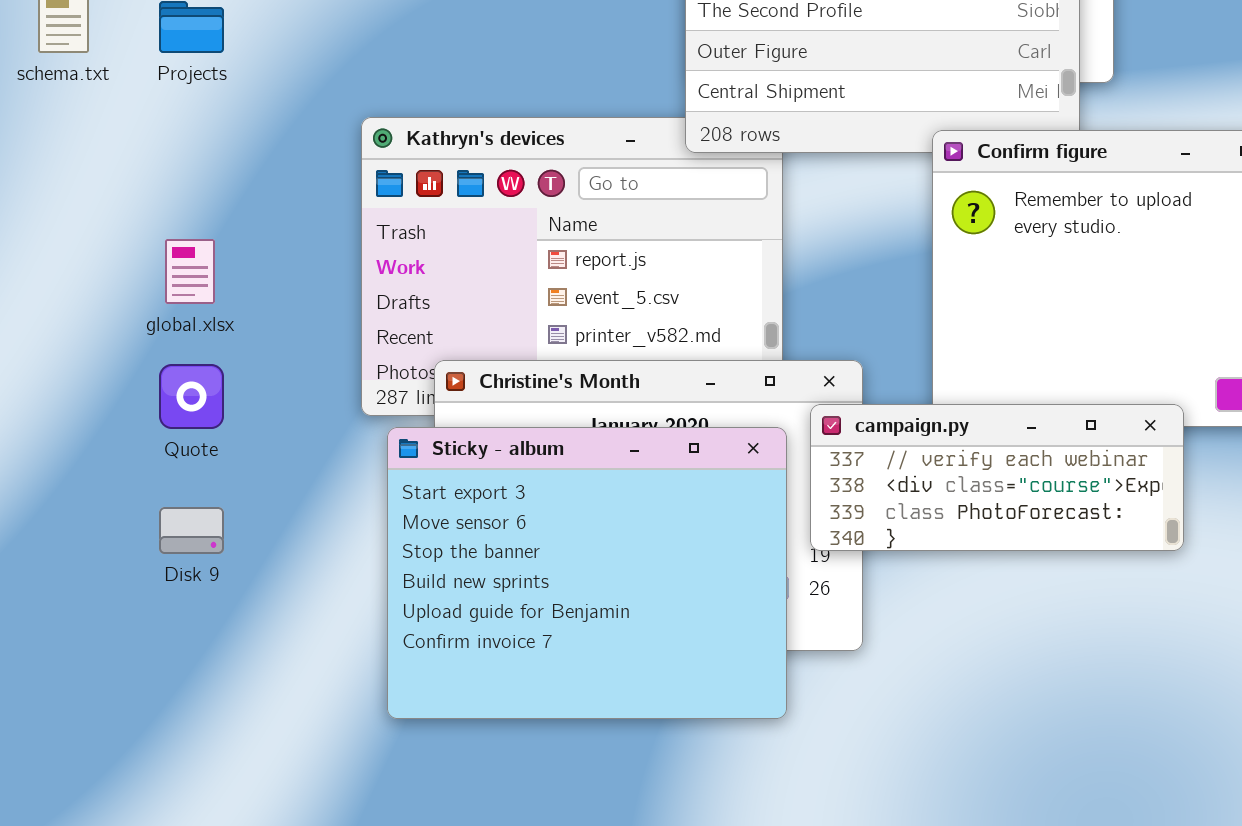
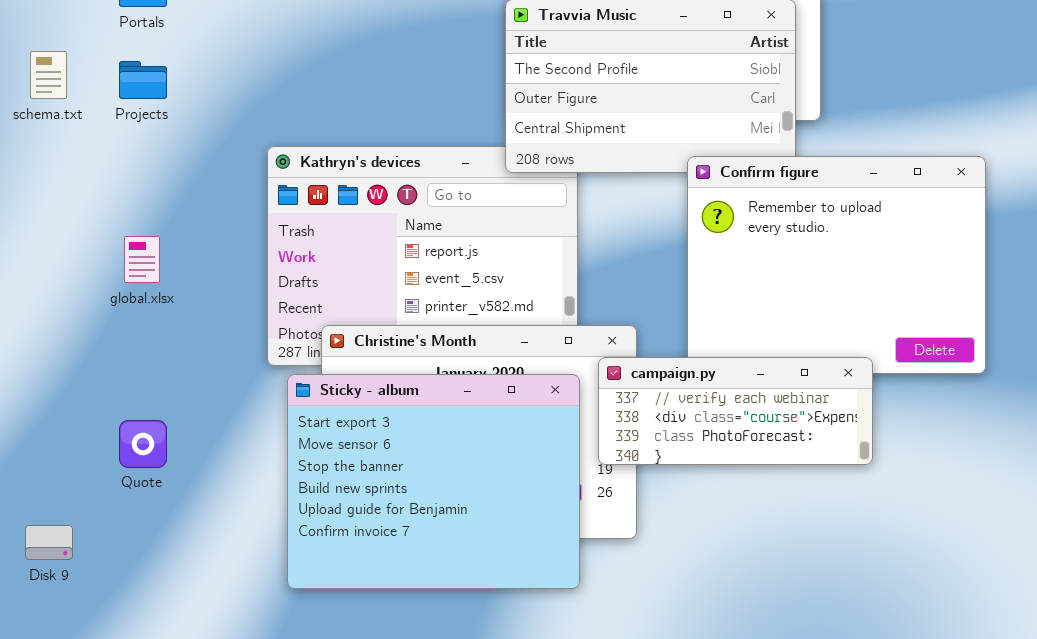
Quote: [159,364,224,429] -> [119,420,167,468], moved
Disk 9: [159,507,224,554] -> [25,525,73,560], moved

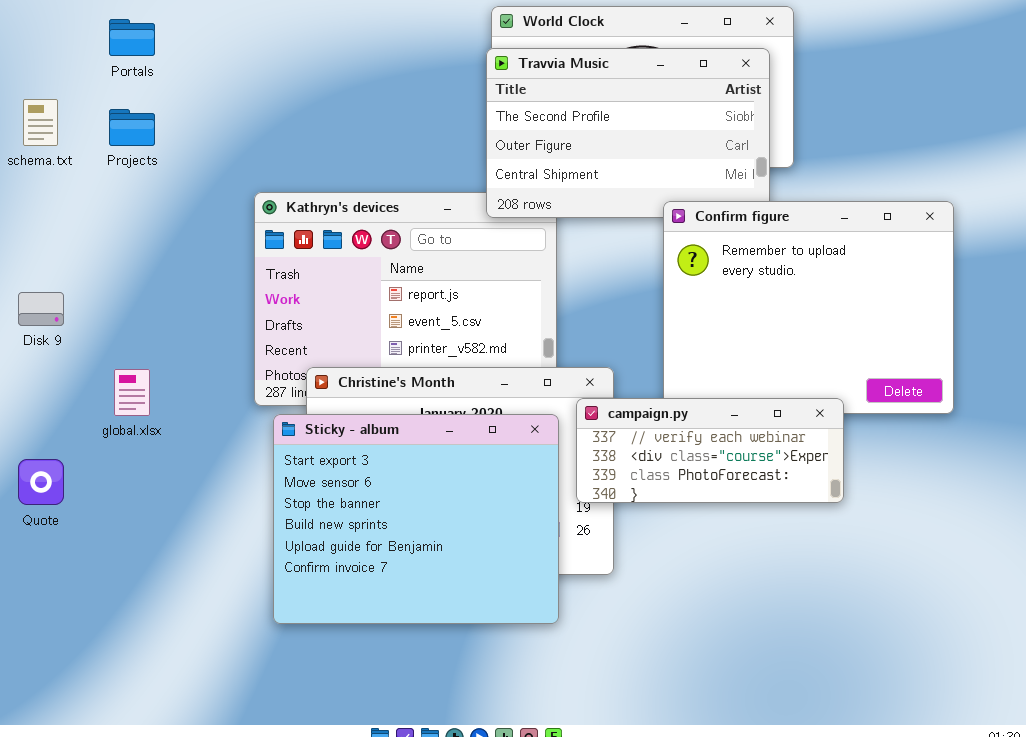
global.xlsx: [124,236,160,283] -> [114,369,150,416], moved
Quote: [119,420,167,468] -> [18,459,64,505], moved
Disk 9: [25,525,73,560] -> [18,292,64,326], moved

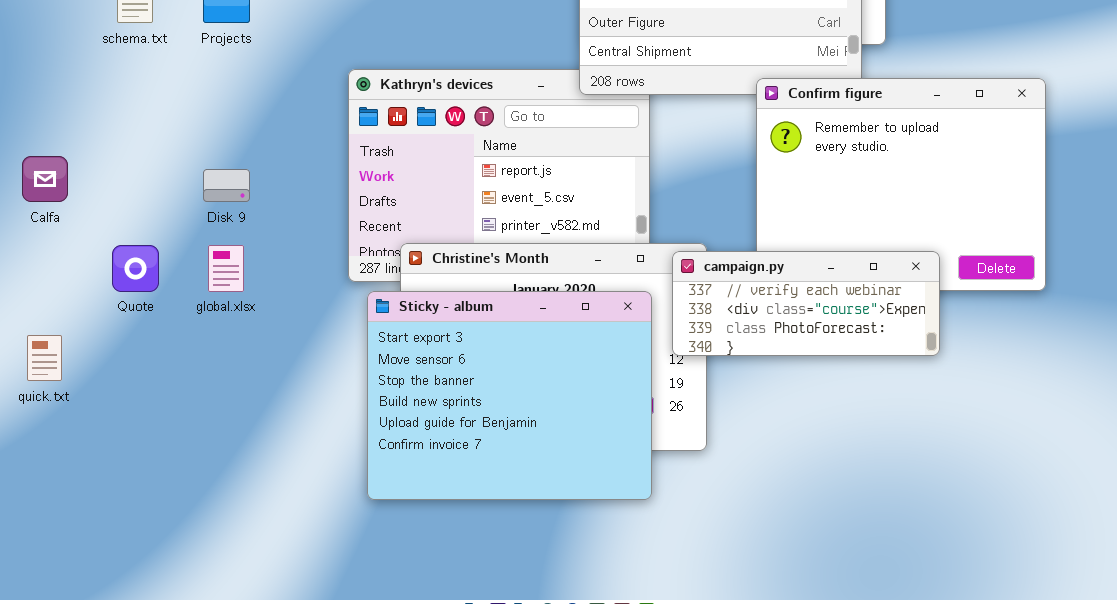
Disk 9: [18,292,64,326] -> [203,169,250,202], moved
campaign.py: [576,398,844,503] -> [672,251,940,356], moved
Quote: [18,459,64,505] -> [112,245,159,292], moved

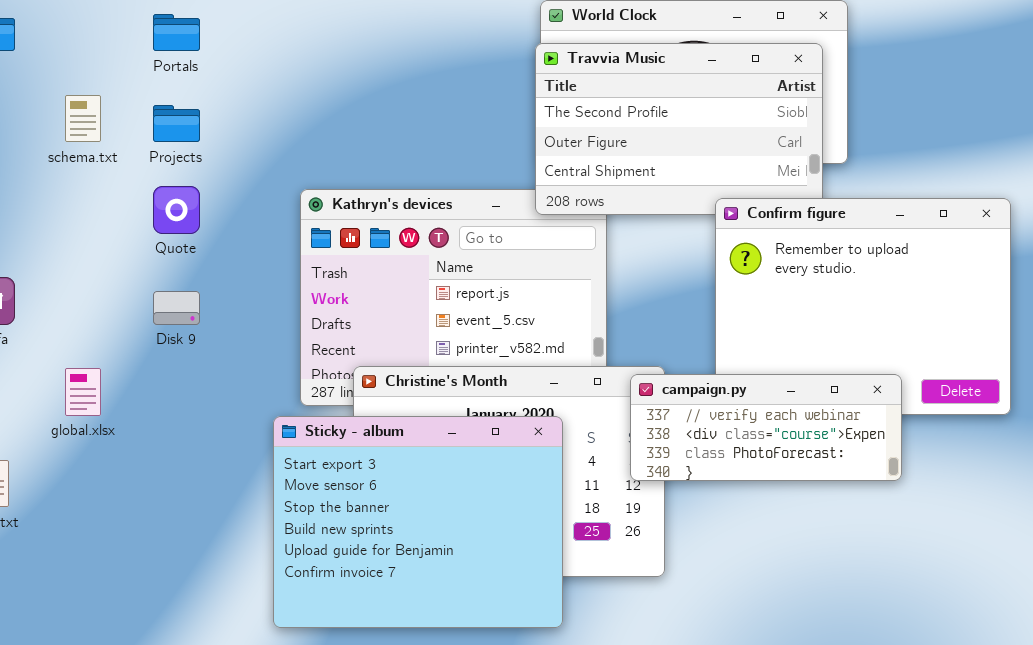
Quote: [112,245,159,292] -> [153,186,200,234], moved
global.xlsx: [208,245,244,292] -> [65,368,101,416], moved
Sticky - album: [367,291,652,500] -> [273,416,563,628], moved

